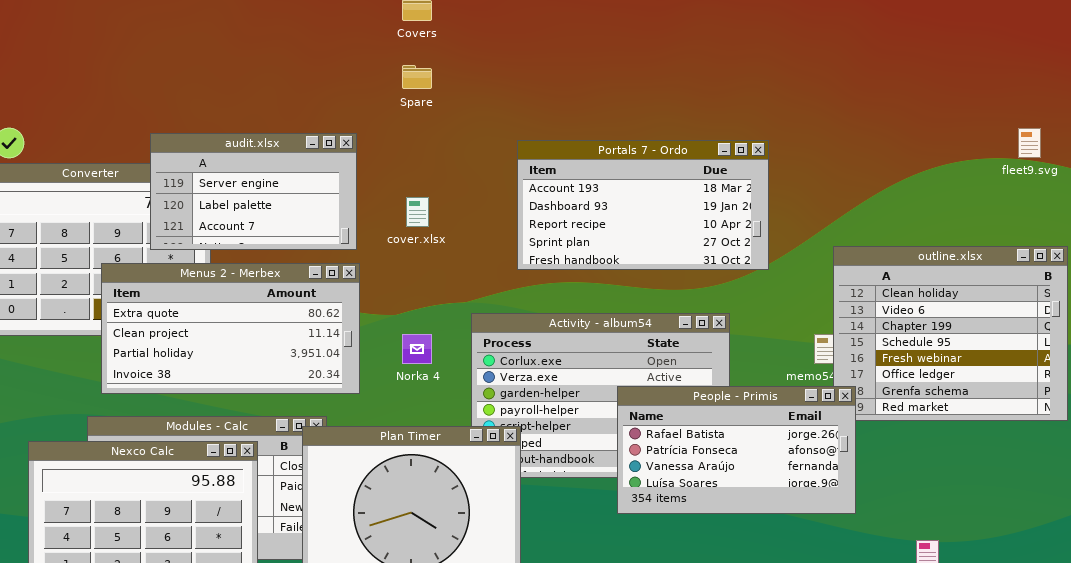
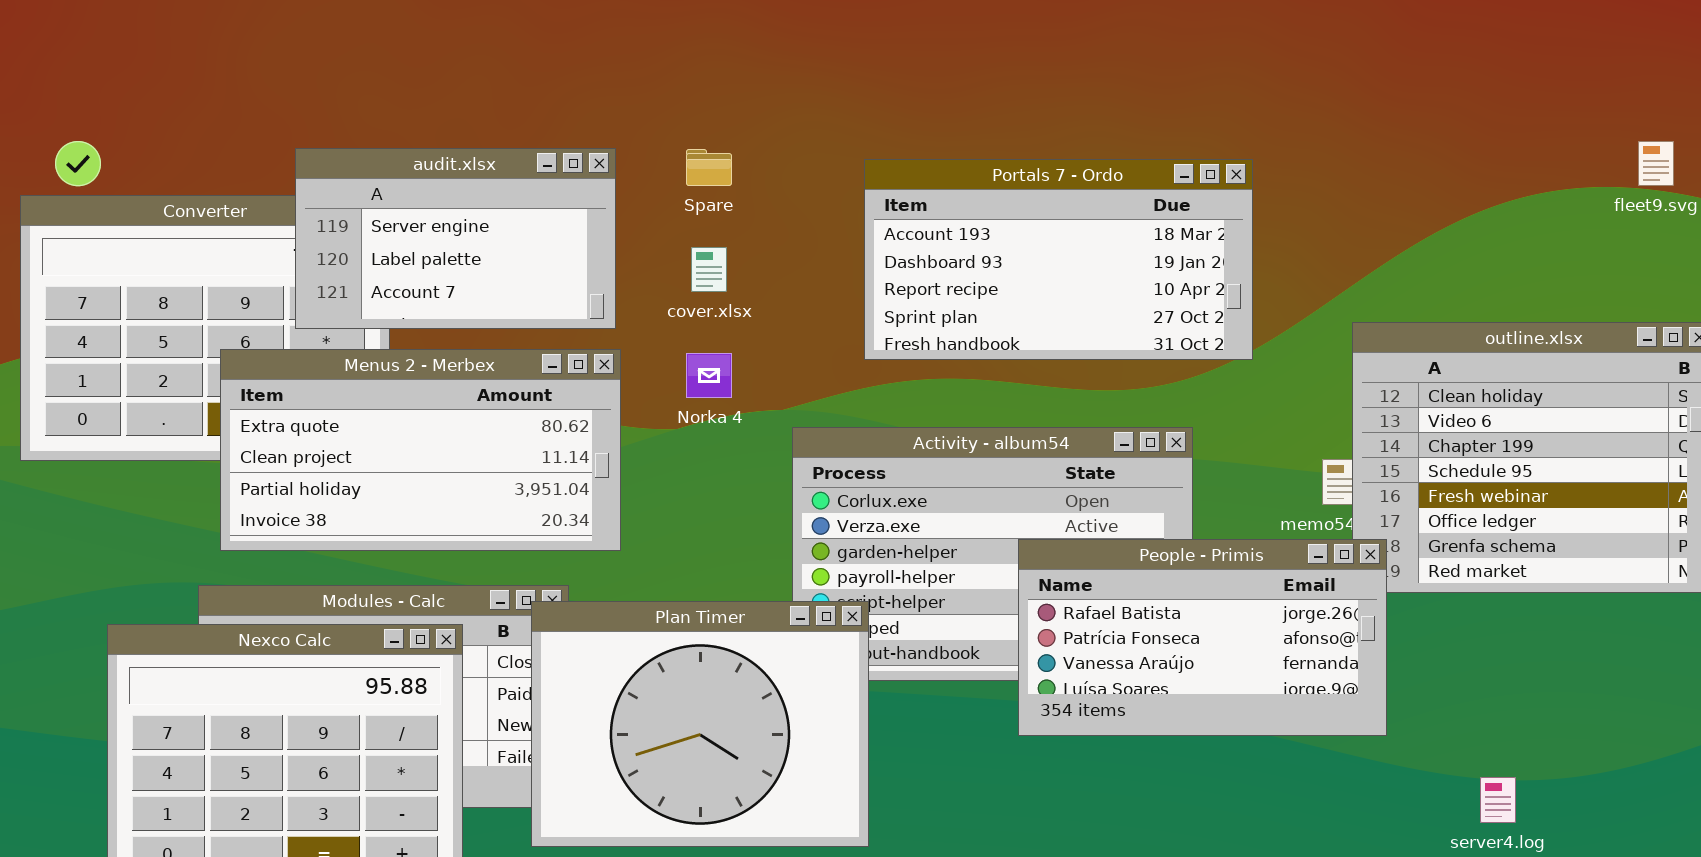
Spare: [402,65,432,89] -> [686,149,732,186], moved
Norka 4: [402,334,432,364] -> [686,353,732,398], moved

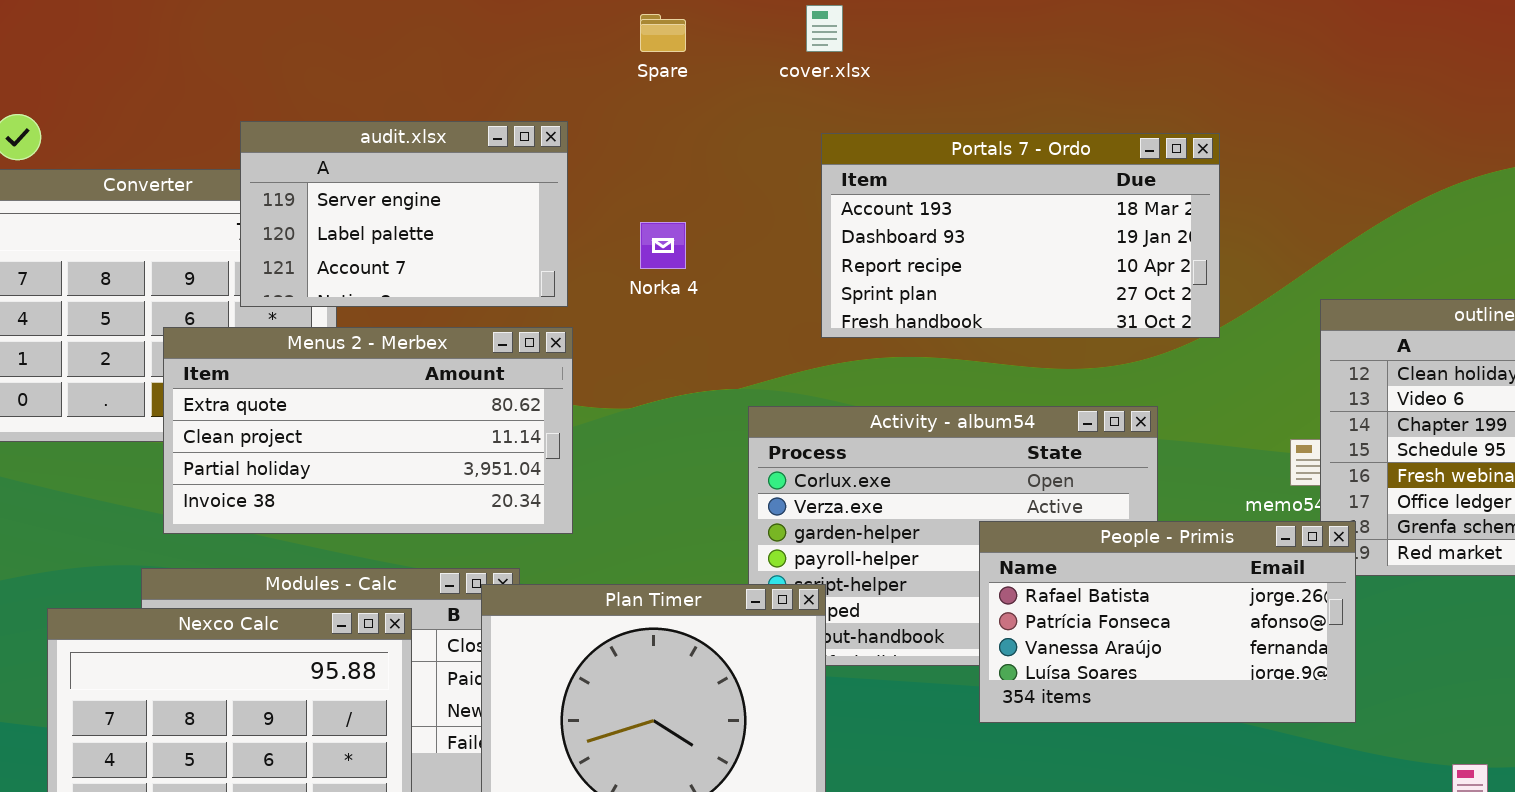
Spare: [686,149,732,186] -> [640,14,686,52], moved
cover.xlsx: [691,247,727,292] -> [806,5,843,52], moved
Norka 4: [686,353,732,398] -> [640,222,686,269], moved

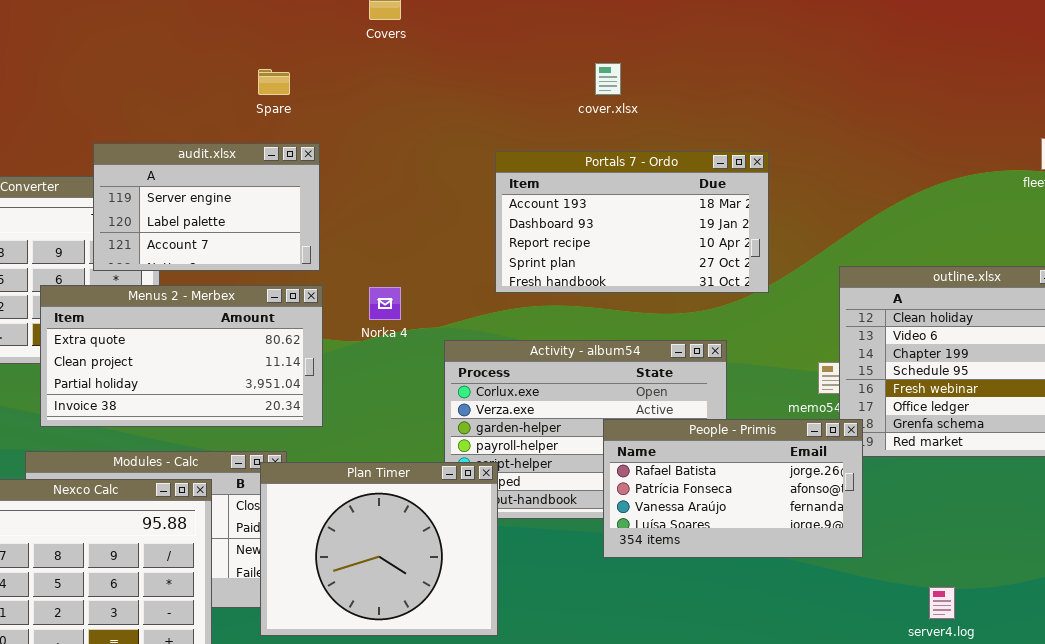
cover.xlsx: [806,5,843,52] -> [595,63,621,95], moved
Spare: [640,14,686,52] -> [258,69,290,95], moved
Norka 4: [640,222,686,269] -> [369,287,401,320], moved

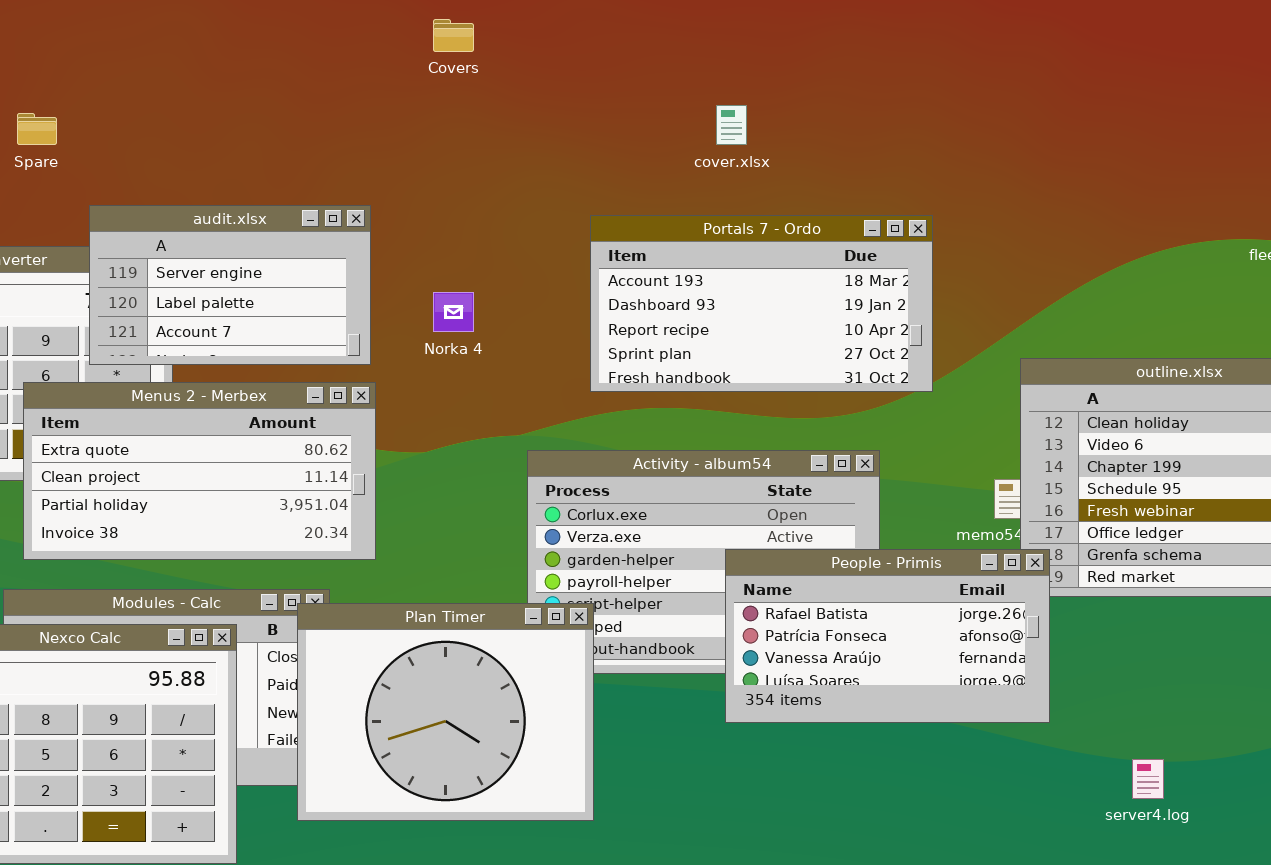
Spare: [258,69,290,95] -> [17,113,57,145], moved
Norka 4: [369,287,401,320] -> [433,292,474,332], moved

